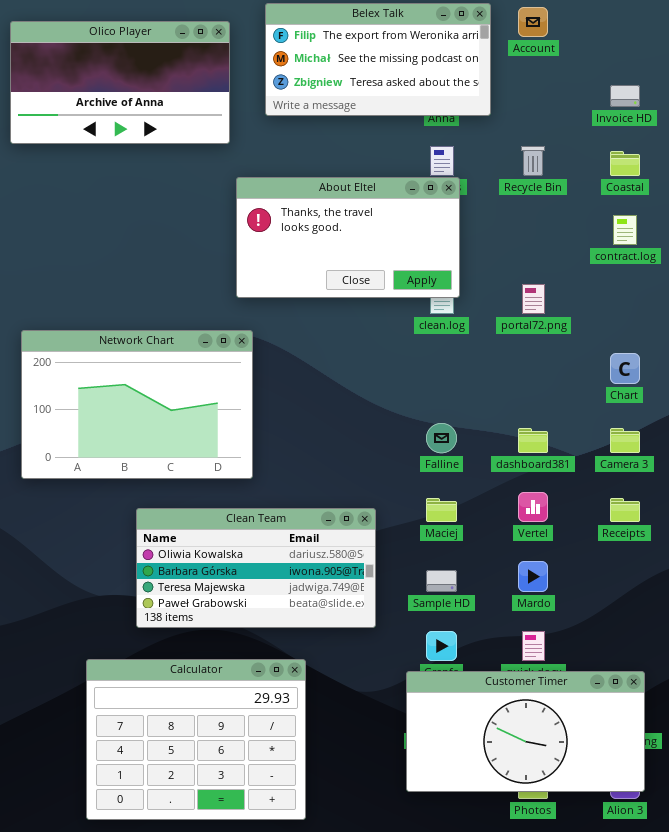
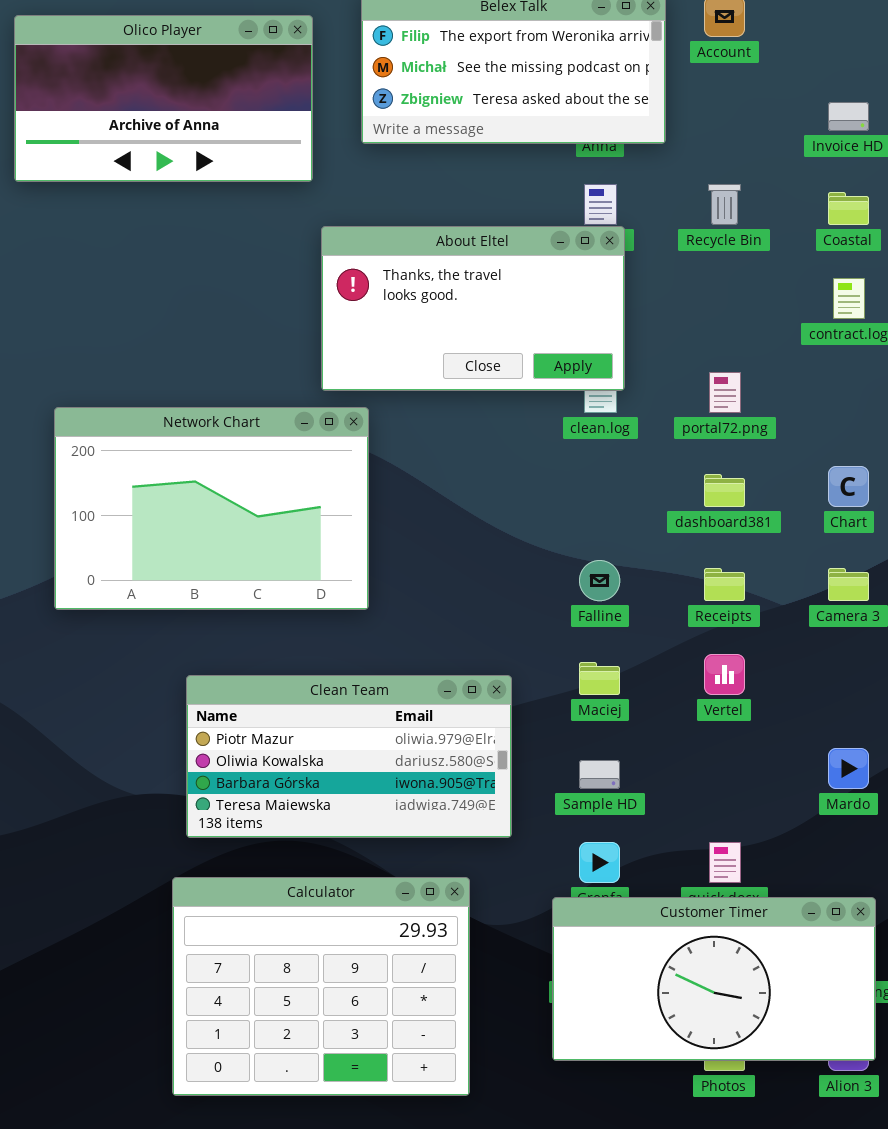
Network Chart: [21,330,253,479] -> [54,407,369,610], moved
dashboard381: [518,428,548,453] -> [704,474,745,507], moved
Receipts: [610,498,640,522] -> [704,568,745,601], moved
Clean Team: [136,508,376,628] -> [186,675,512,838], scrolled up 1 row
Mardo: [518,561,548,592] -> [828,748,869,789], moved
Calculator: [86,659,306,820] -> [172,877,470,1096], moved

